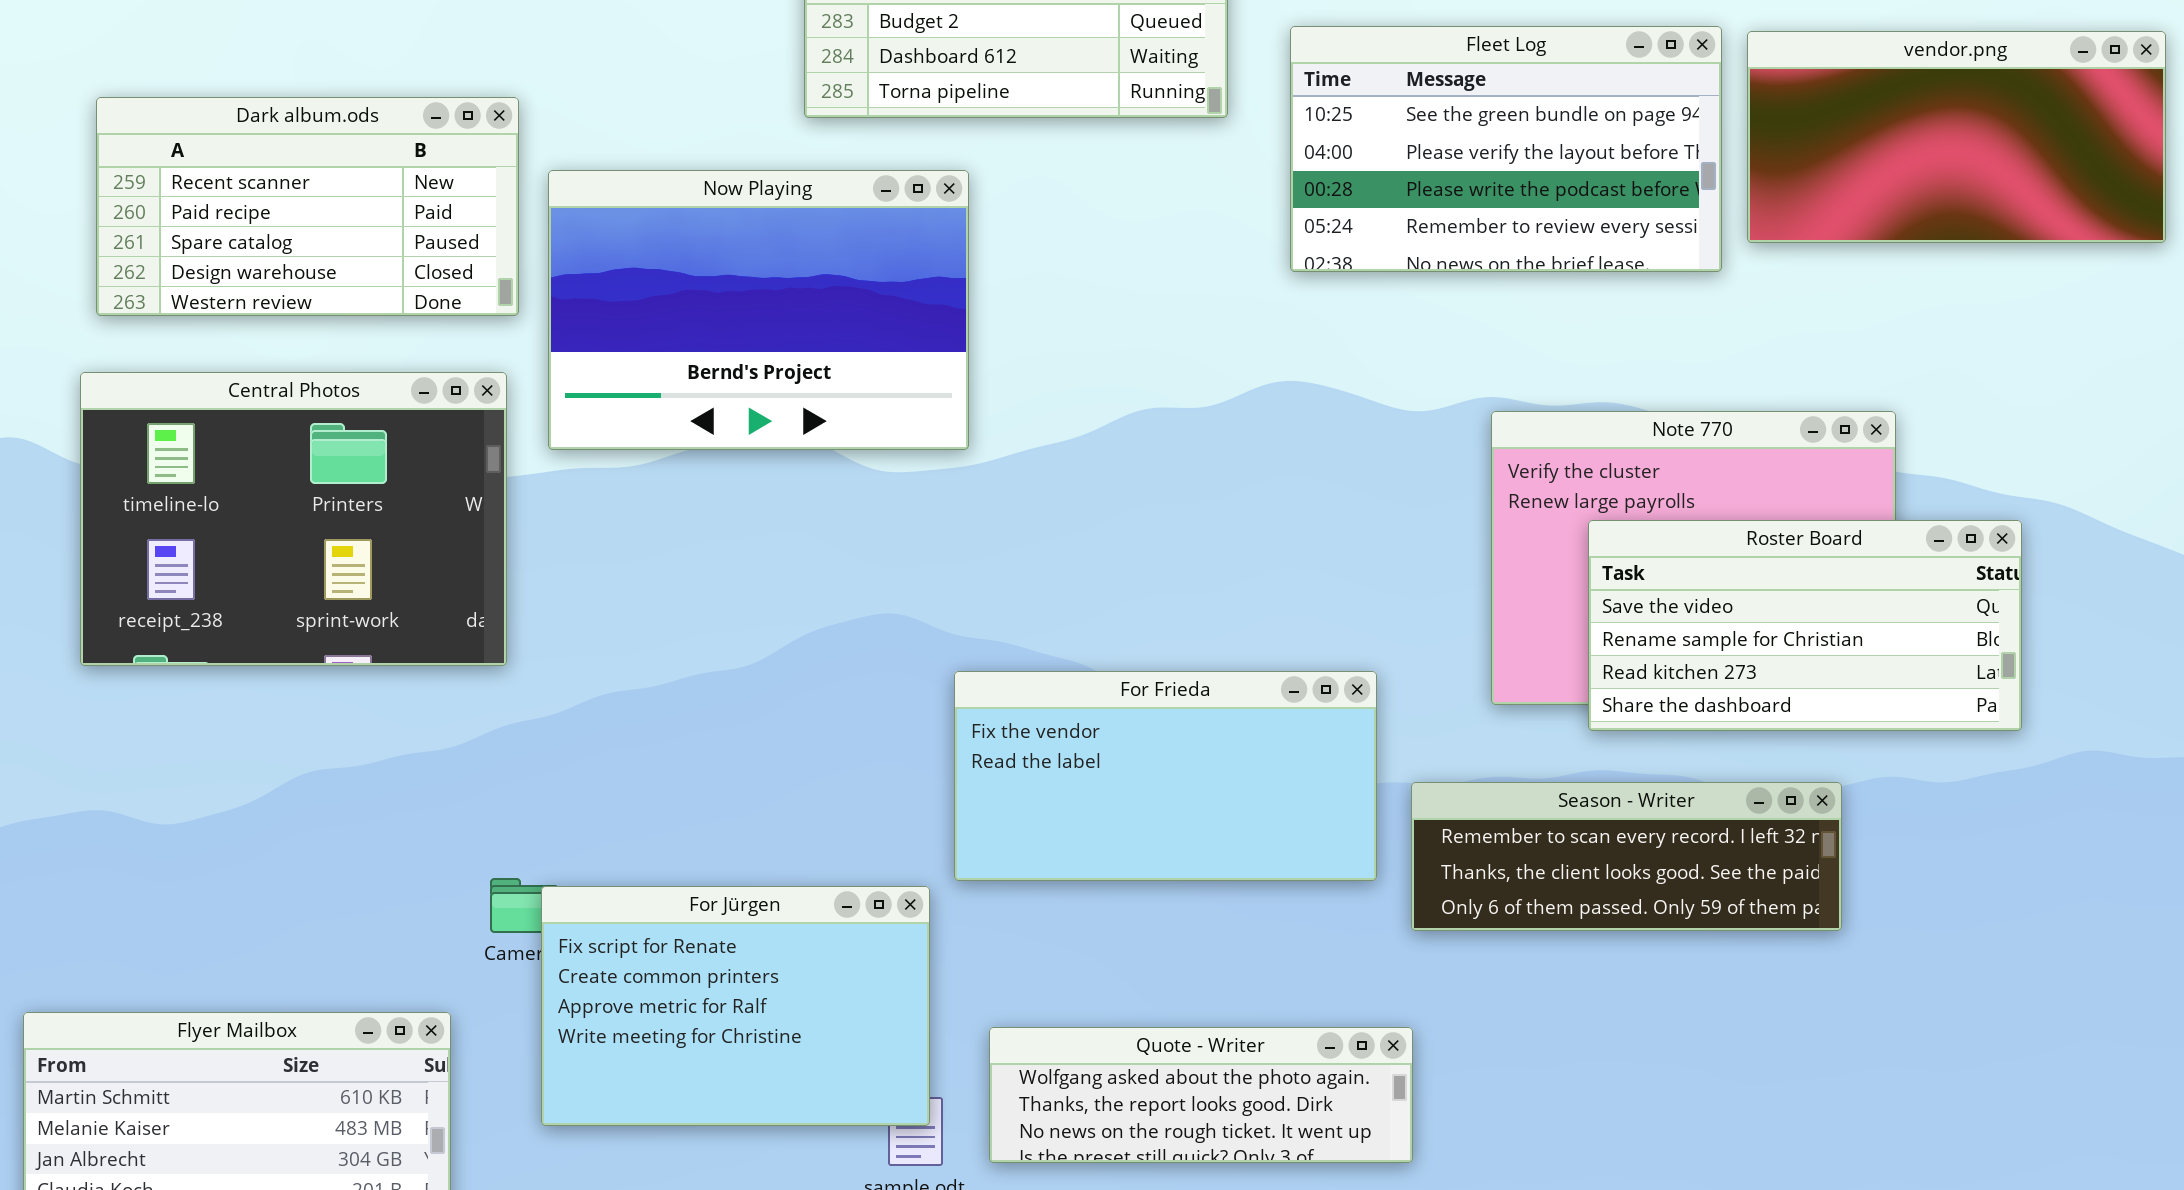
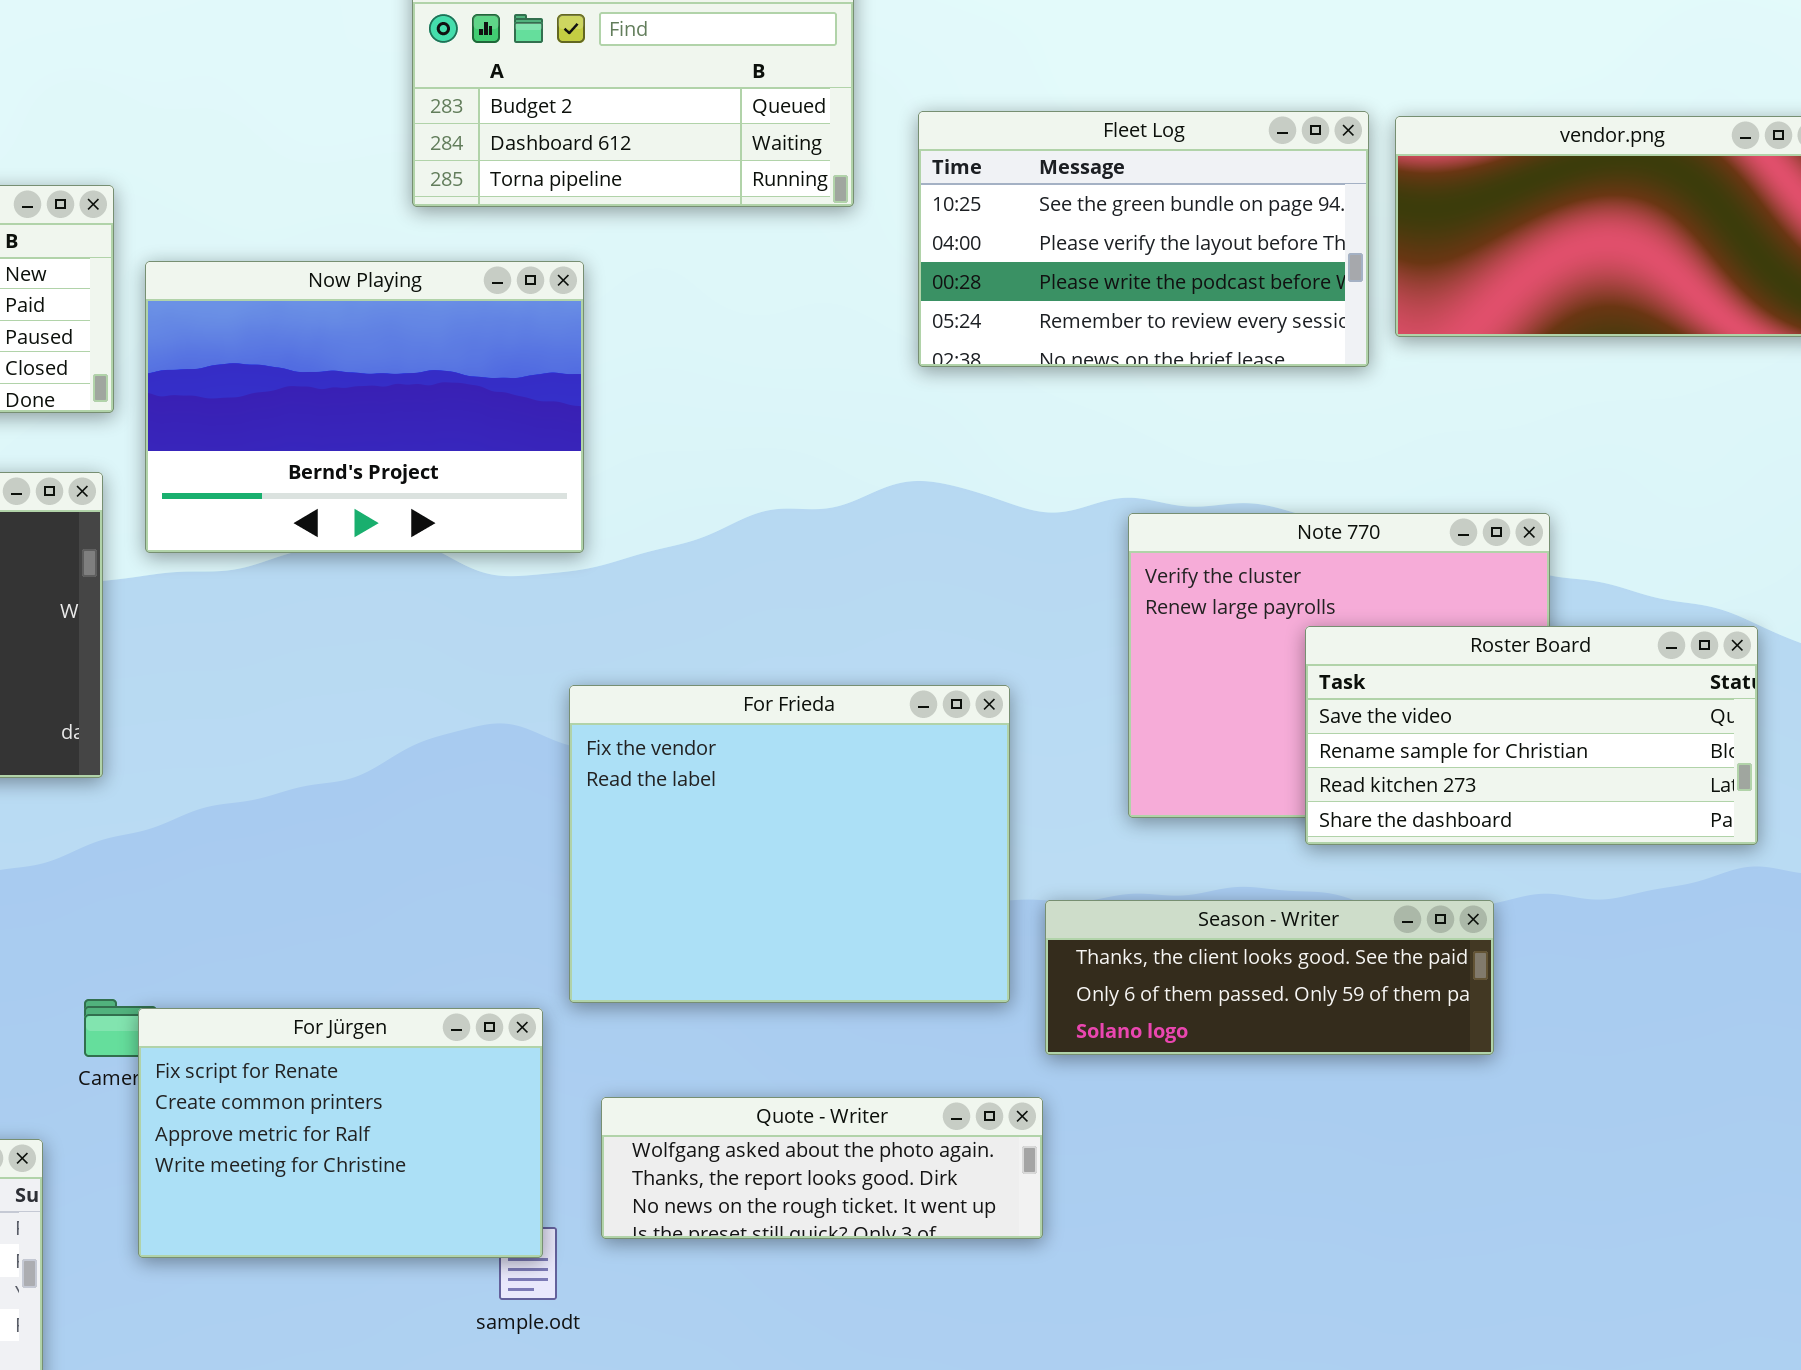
Roster Board: [1588,520,2022,731] -> [1305,626,1758,845], moved
For Frieda: [954,671,1377,881] -> [569,685,1010,1003], resized
Season - Writer: [1411,782,1842,931] -> [1045,900,1494,1055], scrolled down 1 row
Quote - Writer: [989,1027,1413,1163] -> [601,1097,1043,1239], moved

